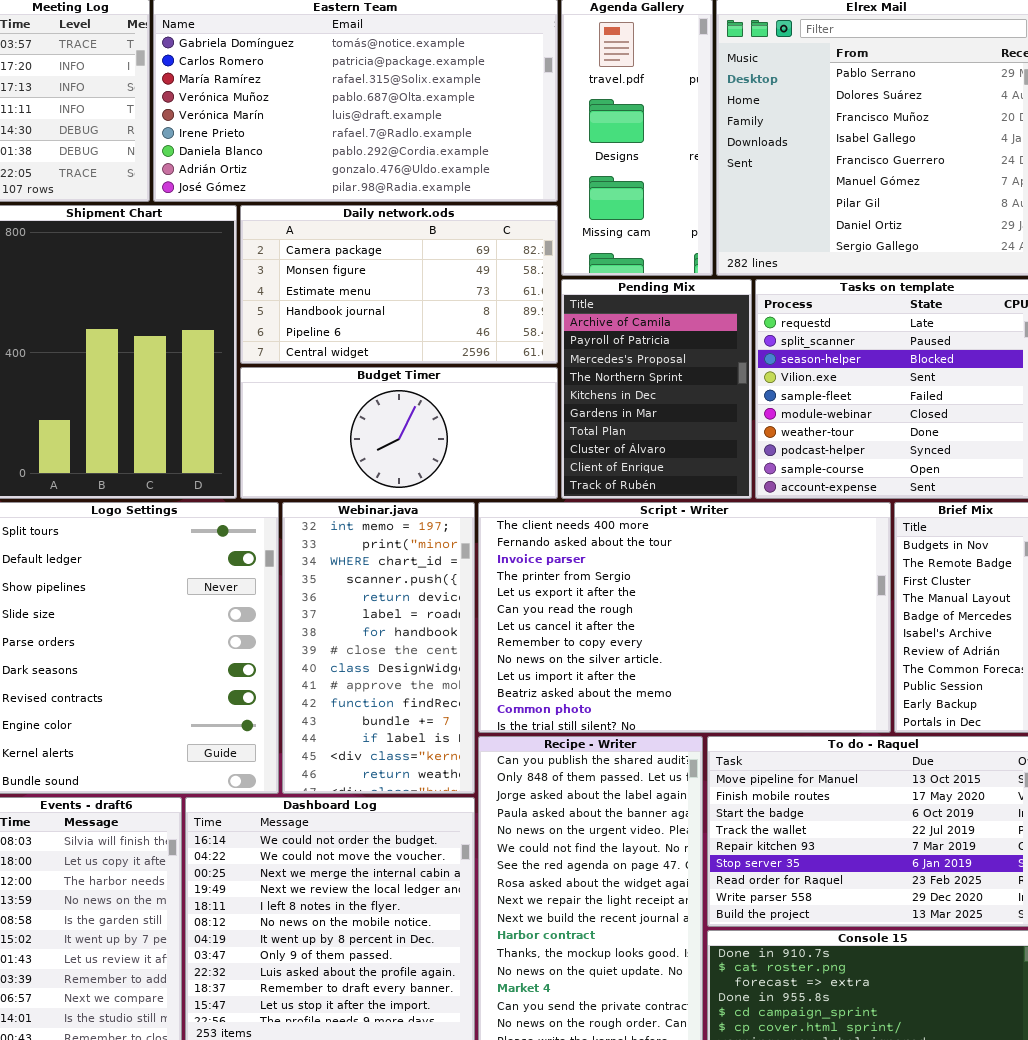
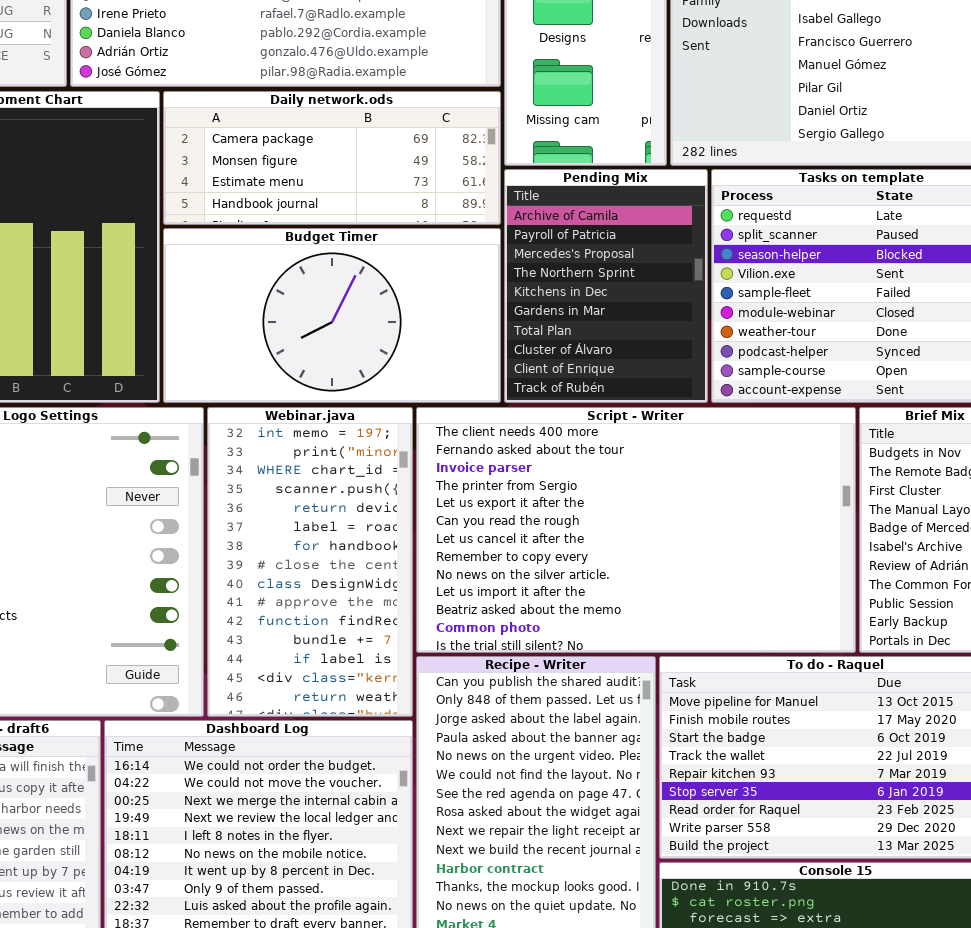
Daily network.ods: [240,205,558,364] -> [163,91,501,225], resized
Budget Timer: [240,367,558,499] -> [163,228,501,403], resized

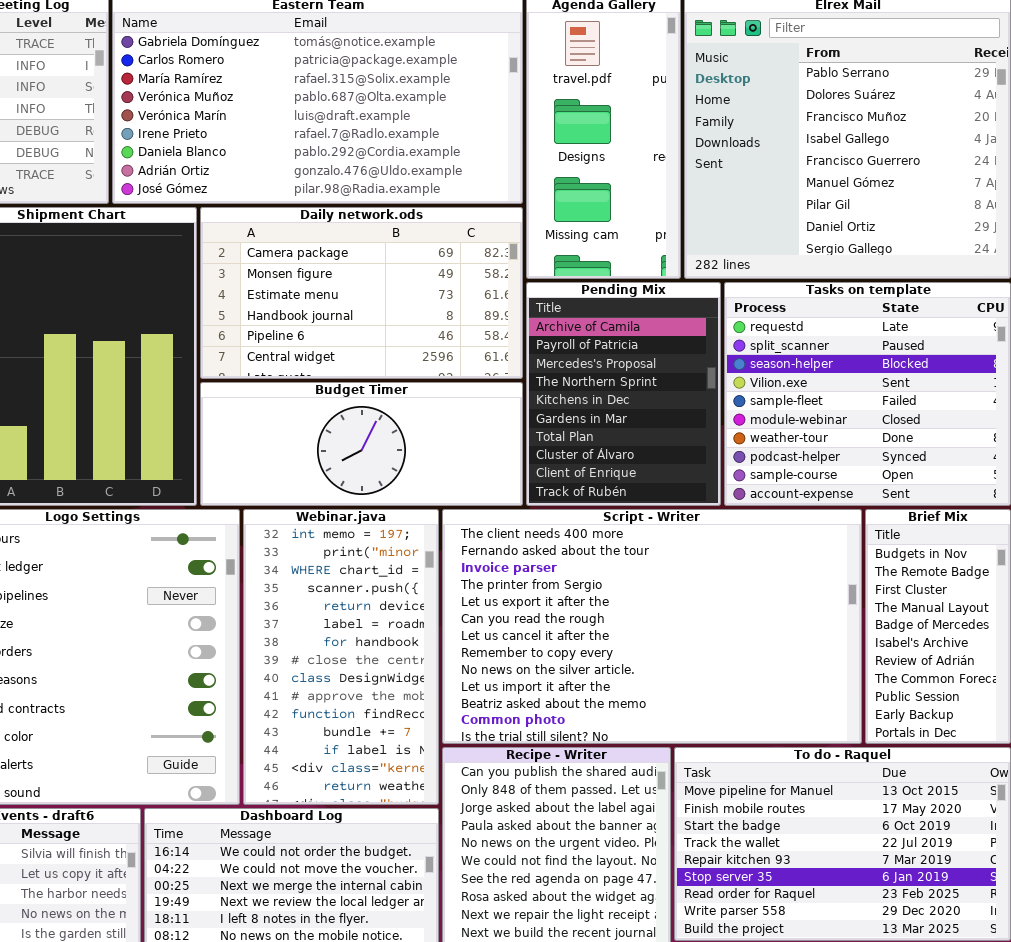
Daily network.ods: [163,91,501,225] -> [200,207,523,379], resized
Budget Timer: [163,228,501,403] -> [200,382,523,506], resized

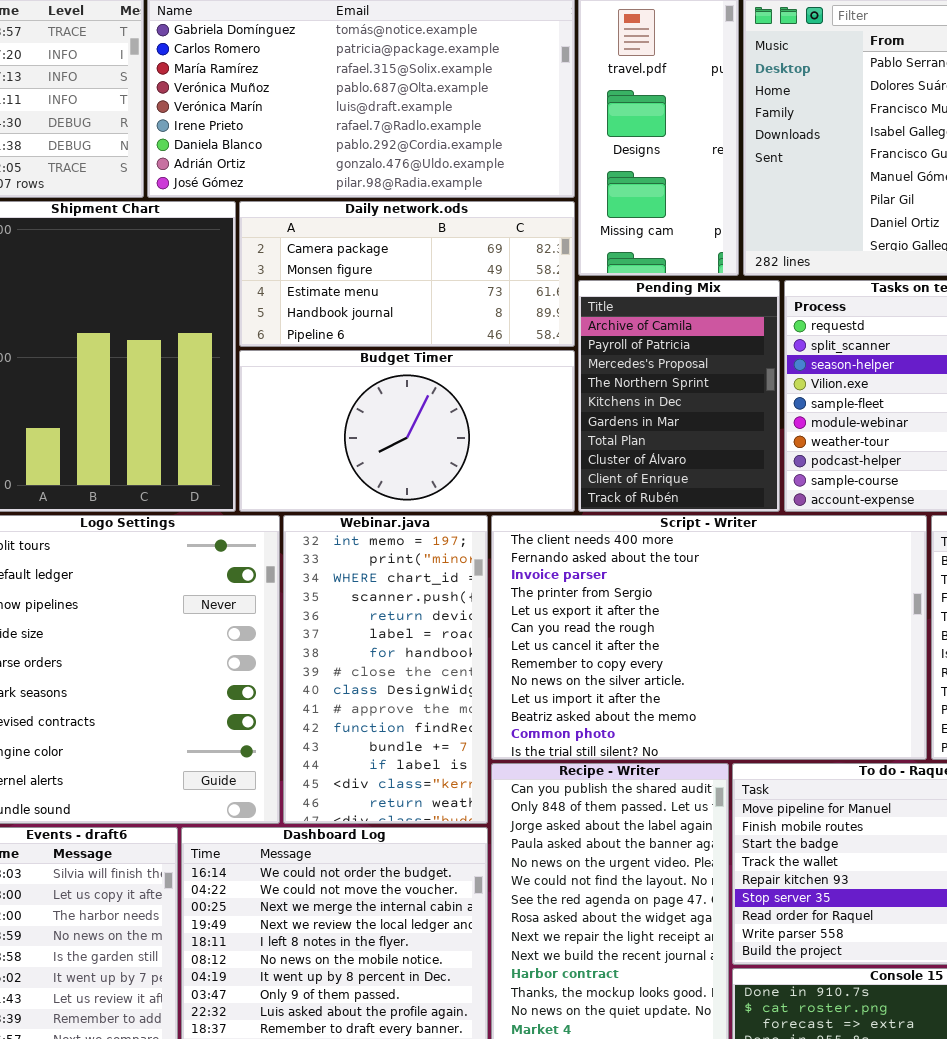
Daily network.ods: [200,207,523,379] -> [239,201,575,347], resized
Budget Timer: [200,382,523,506] -> [239,350,575,512], resized

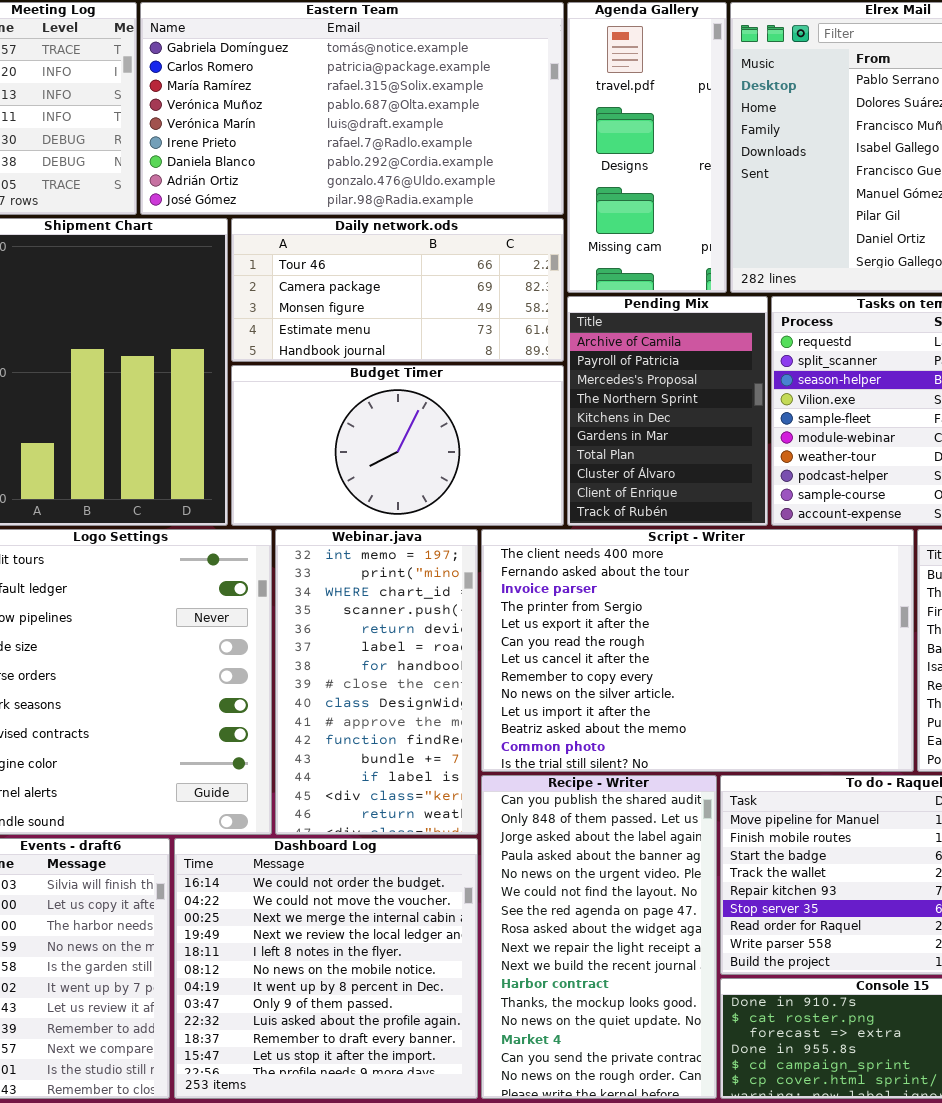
Daily network.ods: [239,201,575,347] -> [231,218,564,362], scrolled up 1 row

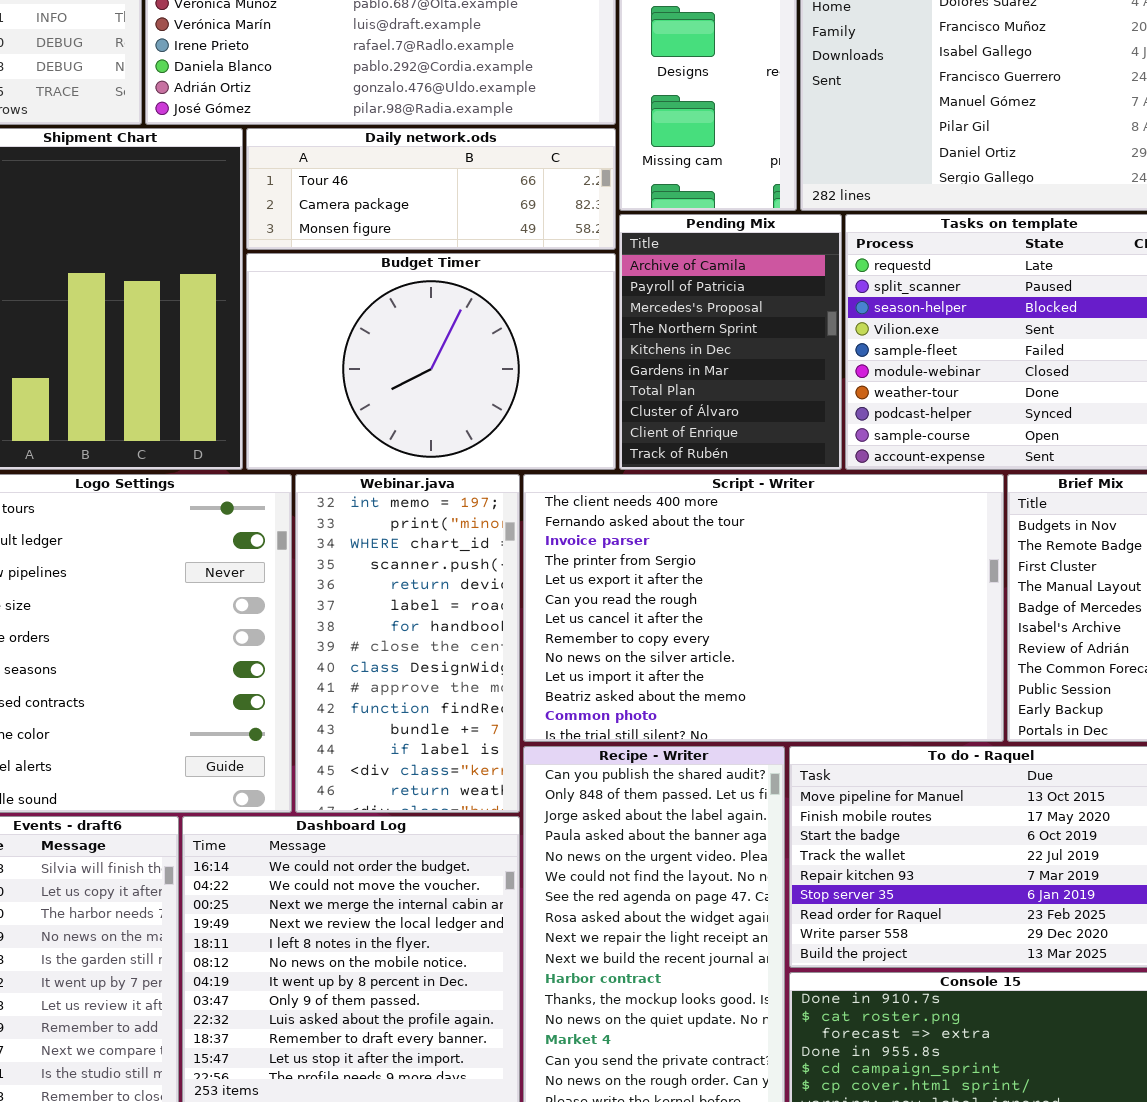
Daily network.ods: [231,218,564,362] -> [246,128,616,250], resized
Budget Timer: [231,365,564,526] -> [246,253,616,470], resized

